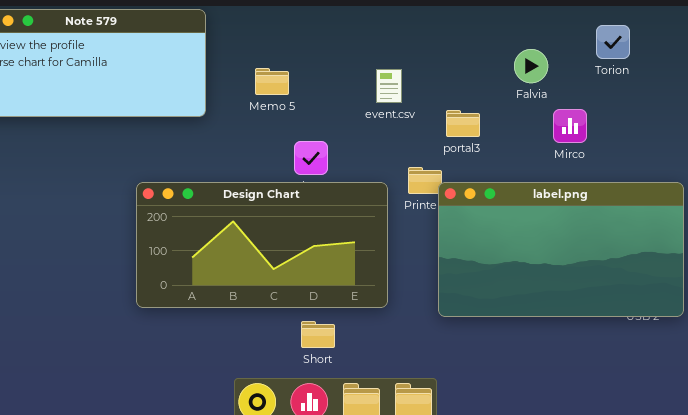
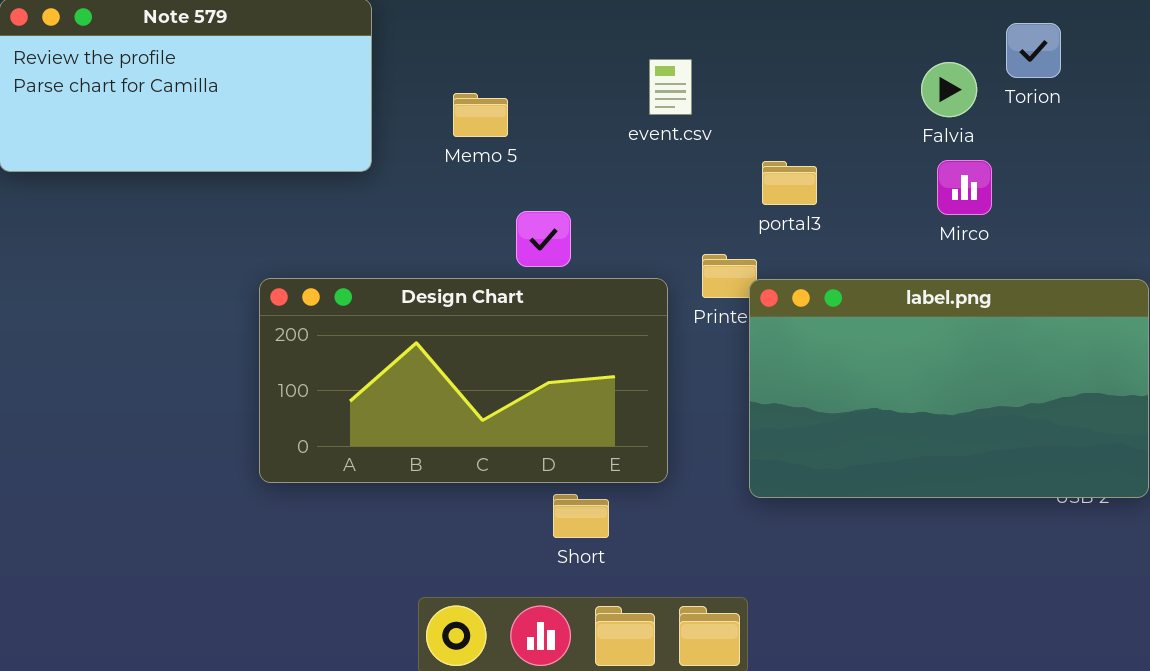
Falvia: [514,49,548,83] -> [921,62,977,117], moved
event.csv: [376,69,402,103] -> [649,59,692,115], moved
Short: [301,321,335,348] -> [553,494,609,538], moved

